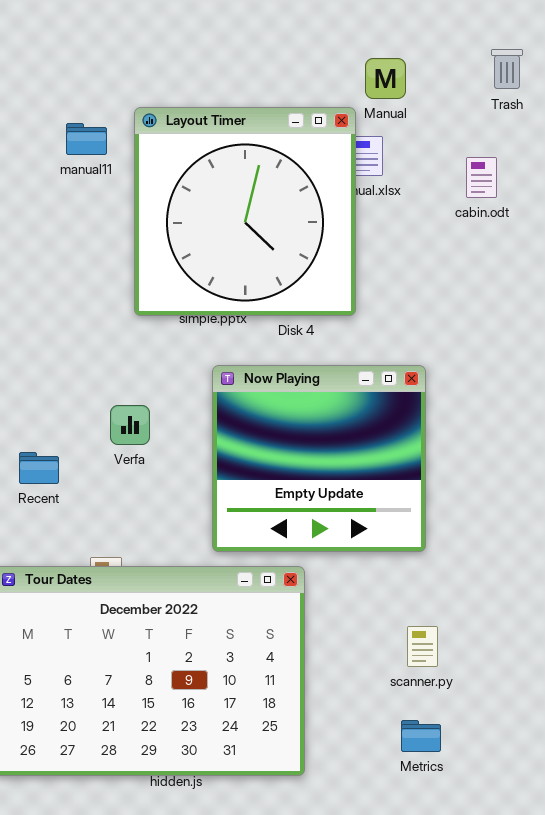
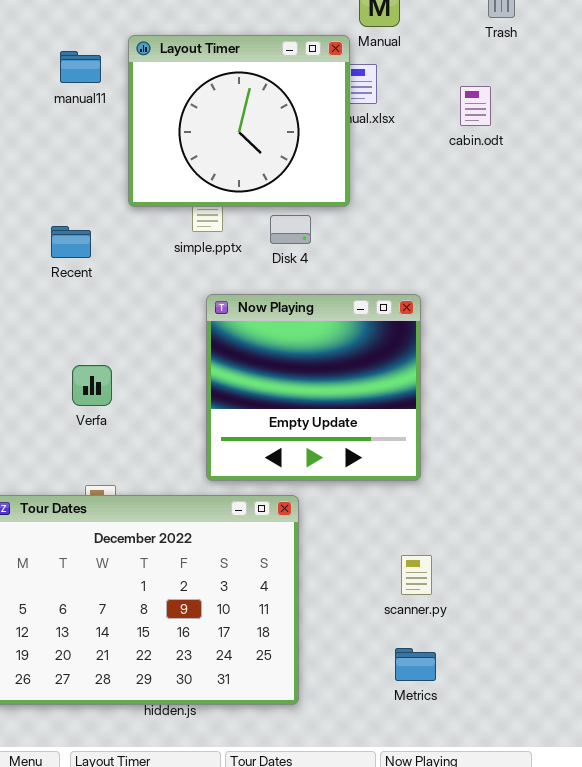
Layout Timer: [134,107,356,316] -> [128,35,350,207], resized
Verfa: [110,405,150,445] -> [72,365,112,406], moved
Recent: [19,452,59,484] -> [51,226,91,258], moved

